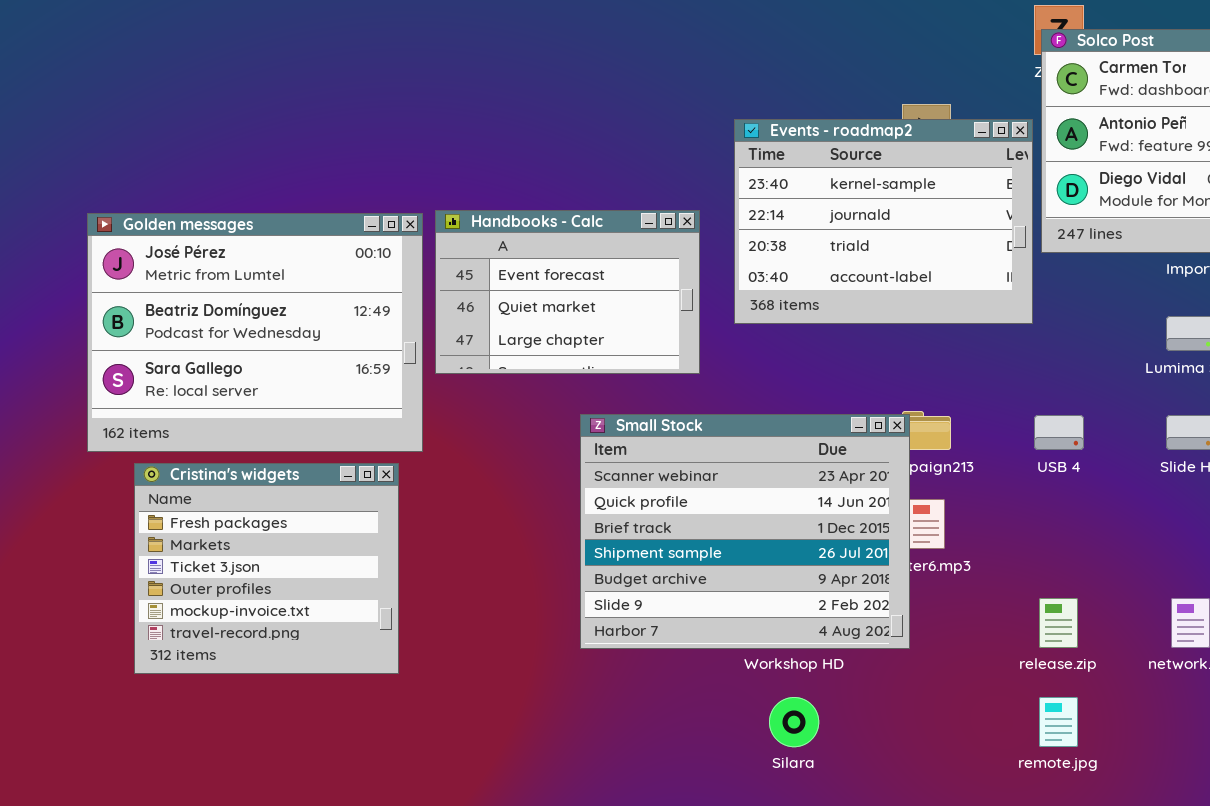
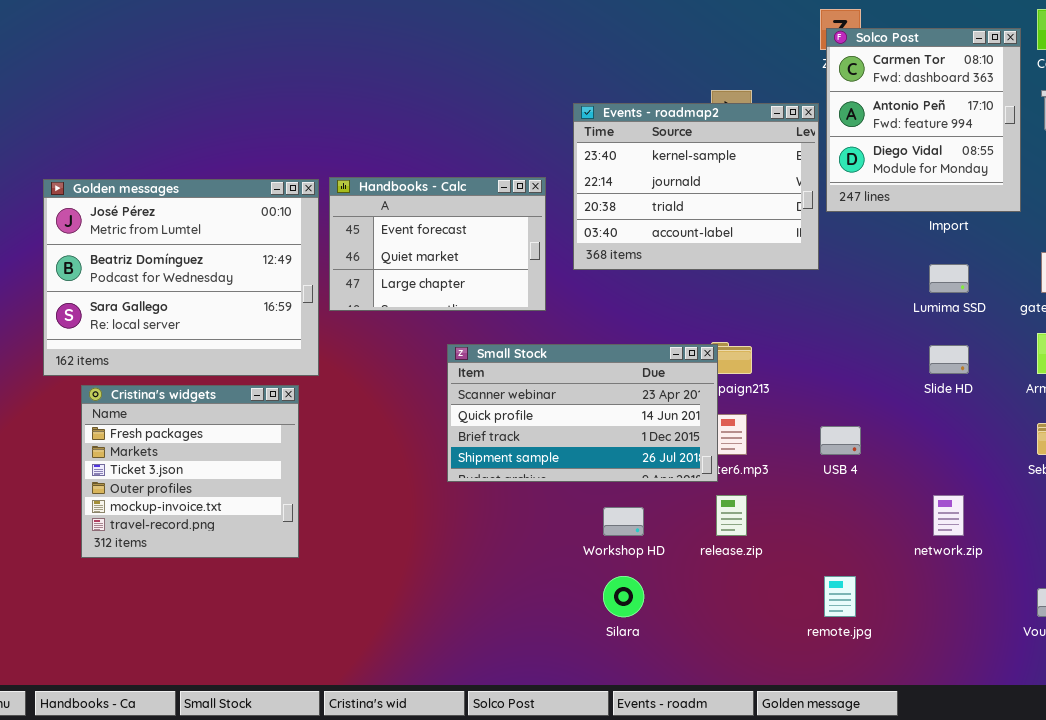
Small Stock: [580,414,910,649] -> [447,344,718,482], resized
USB 4: [1034,415,1084,450] -> [820,426,861,455], moved
release.zip: [1039,598,1078,648] -> [716,495,747,536], moved

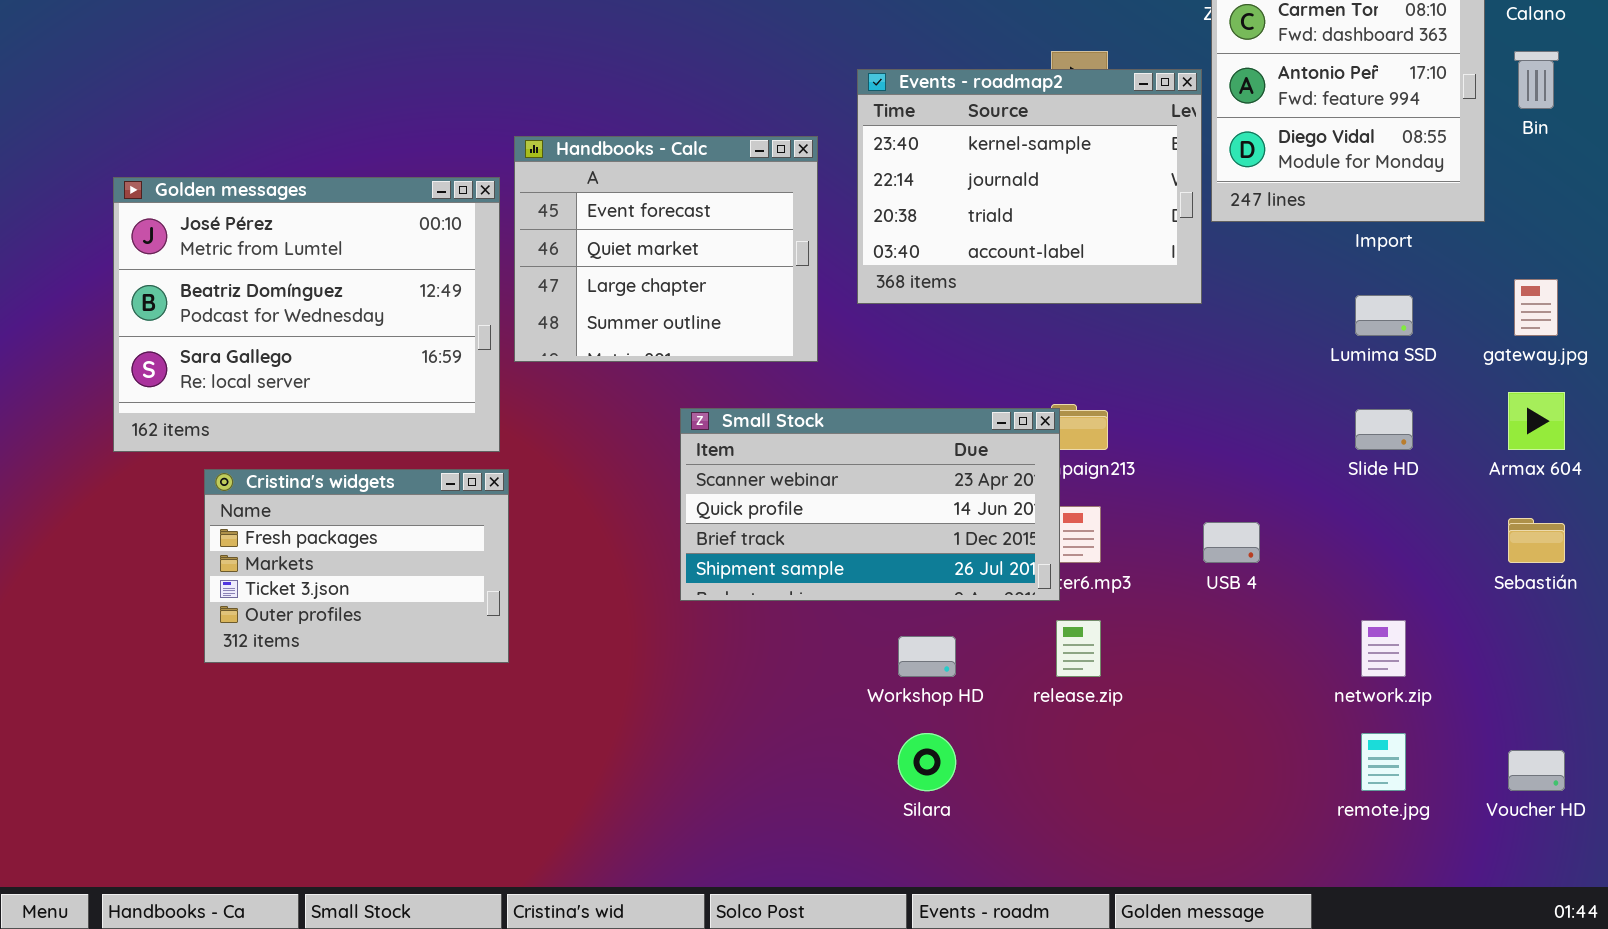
Handbooks - Calc: [329,177,546,311] -> [514,136,818,362], resized
Cristina's widgets: [81,385,299,558] -> [204,469,509,663], moved, resized
remote.jpg: [824,576,856,617] -> [1361,733,1406,791], moved

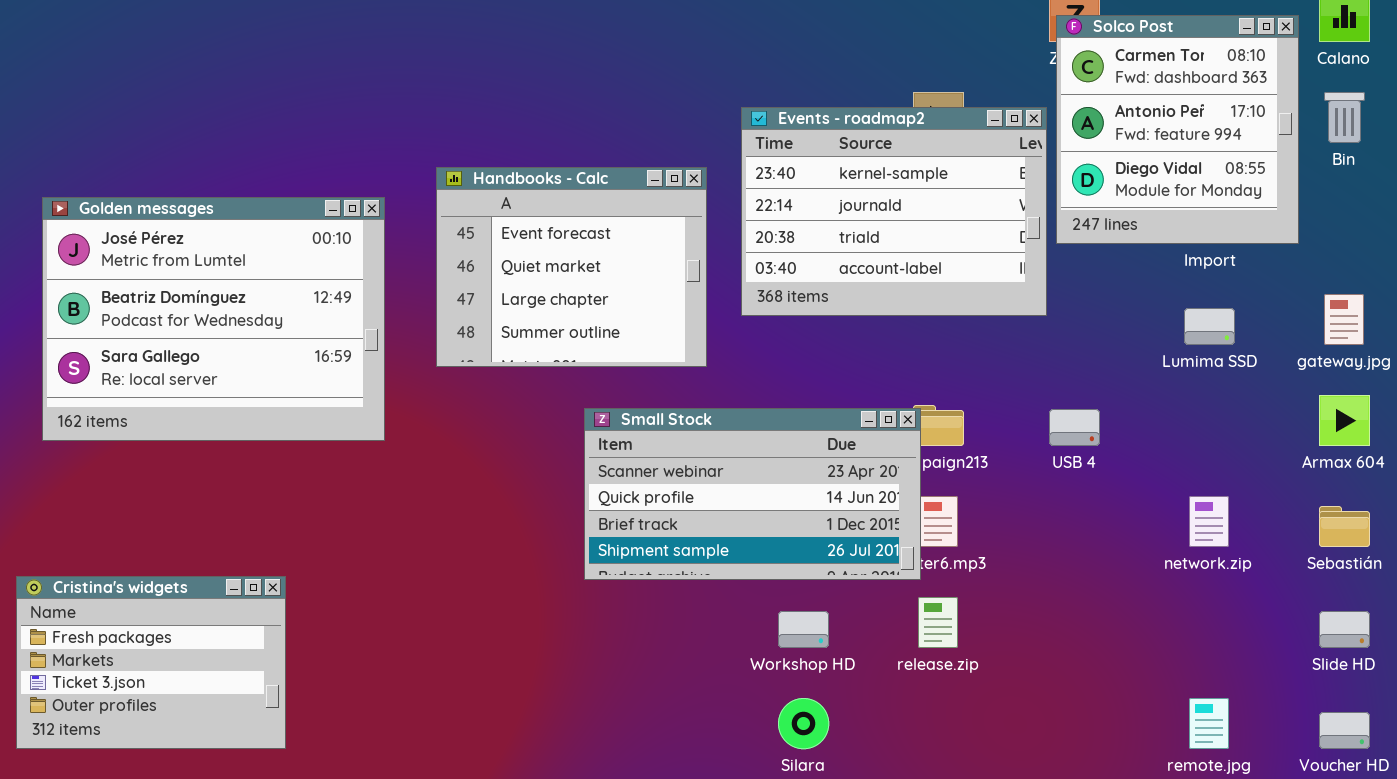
Golden messages: [113,177,500,452] -> [42,197,385,441], moved
Slide HD: [1355,409,1413,450] -> [1319,611,1370,648], moved
Cristina's widgets: [204,469,509,663] -> [16,576,286,749], moved
USB 4: [1203,522,1260,563] -> [1049,409,1100,446], moved
network.zip: [1361,620,1406,677] -> [1189,496,1229,547], moved

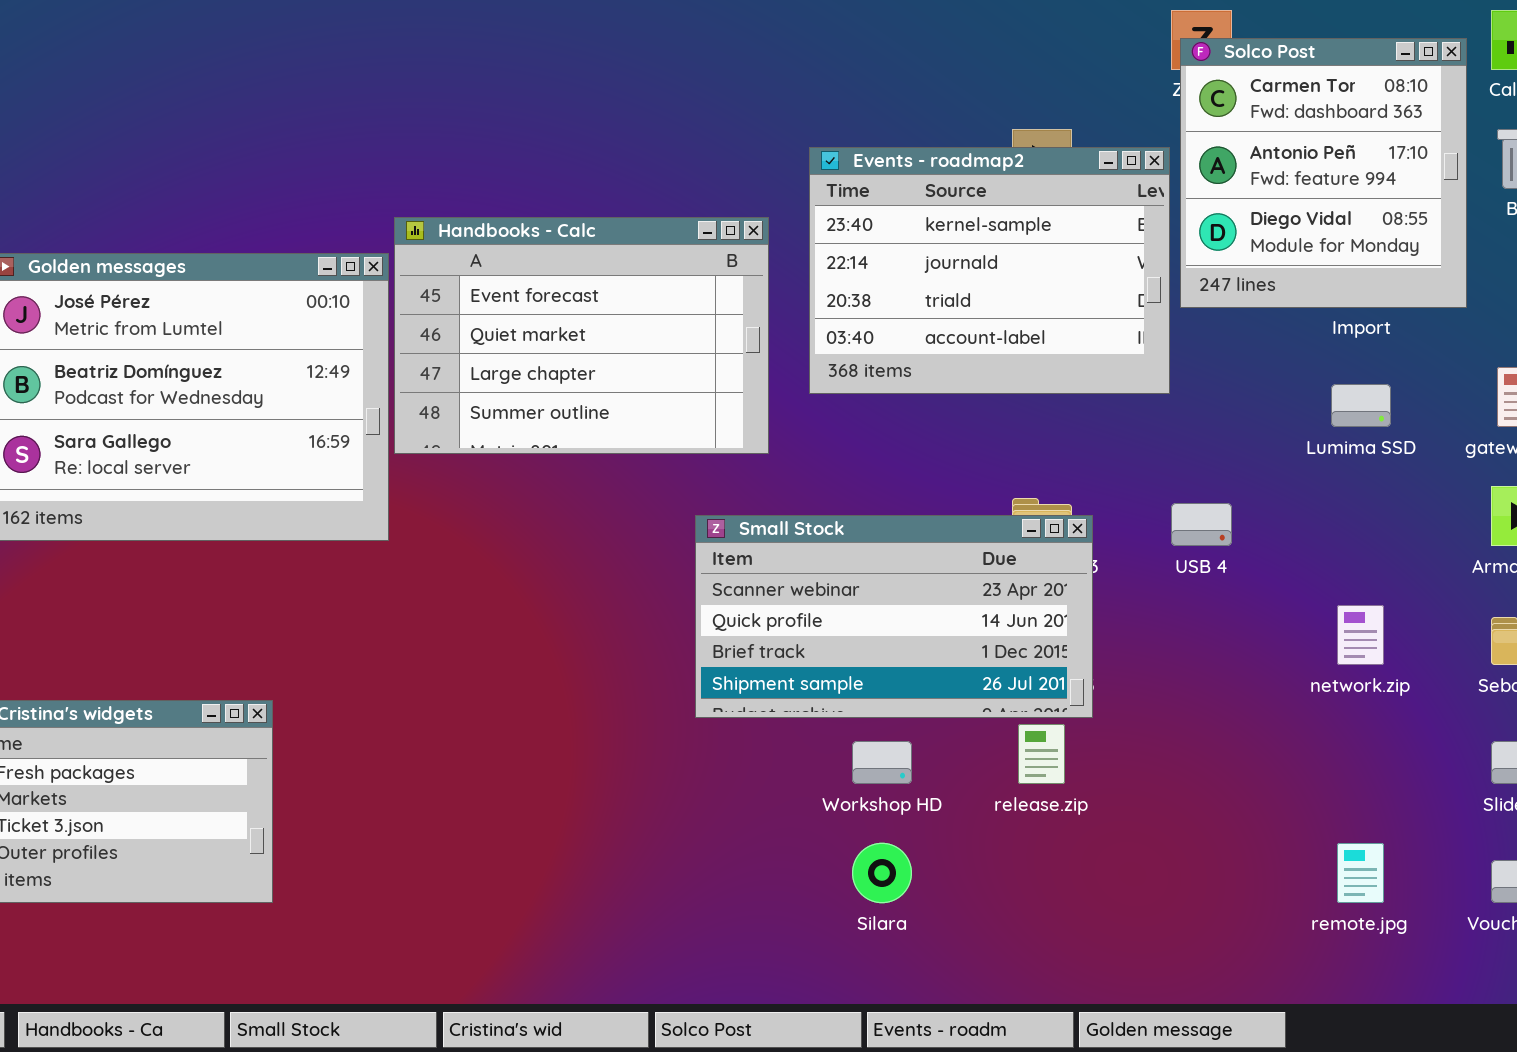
Handbooks - Calc: [436,167,707,367] -> [394,217,769,454], resized
Small Stock: [584,408,921,580] -> [695,515,1093,718], moved

